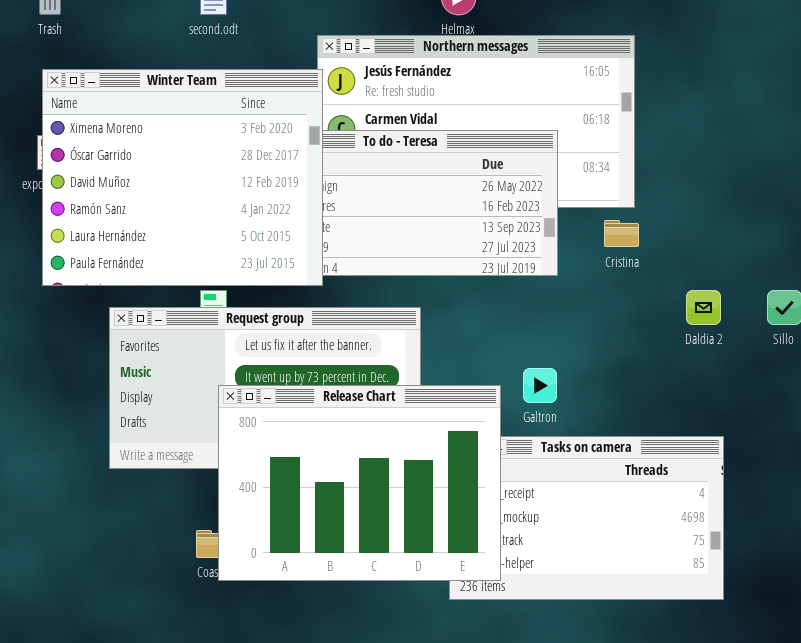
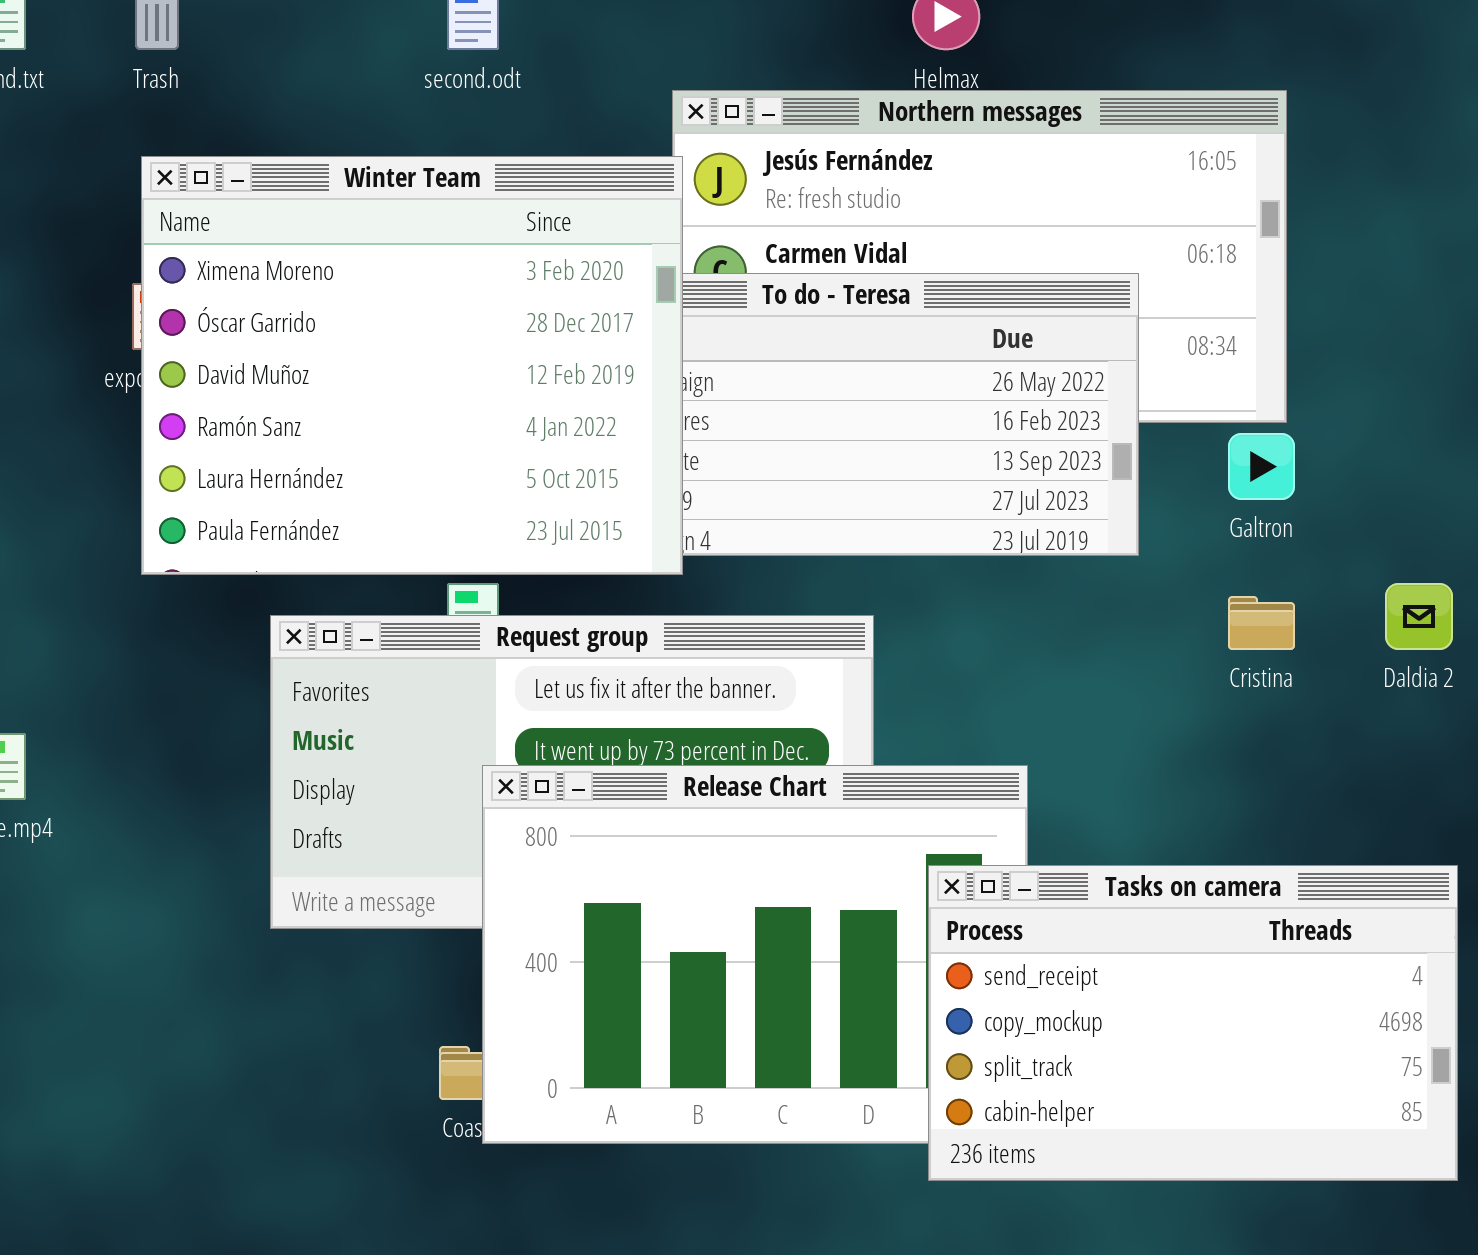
Cristina: [604,220,639,247] -> [1228,596,1295,650], moved
Galtron: [523,368,557,403] -> [1228,433,1295,500], moved
Tasks on camera: [449,436,724,600] -> [928,865,1458,1181], raised

